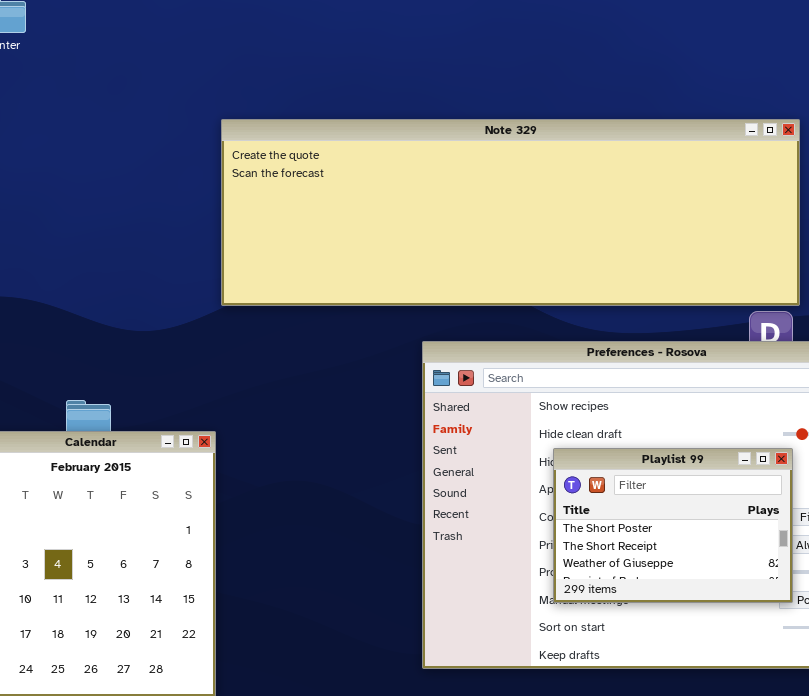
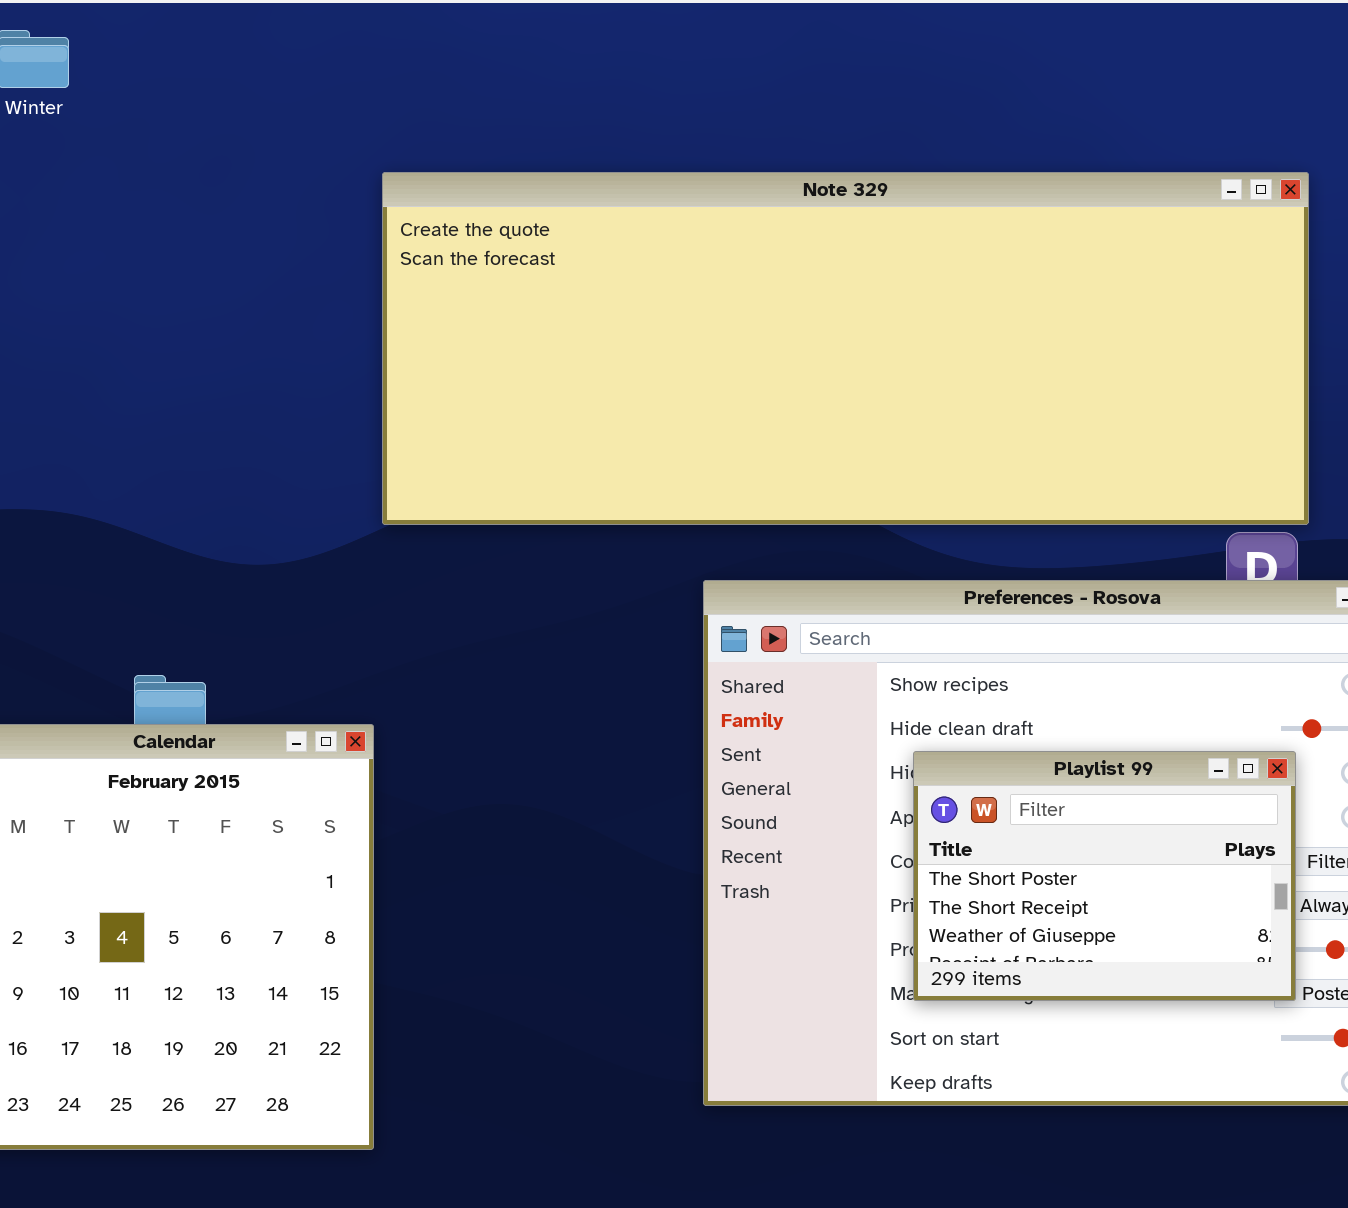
Note 329: [221,119,800,306] -> [382,172,1309,525], resized

